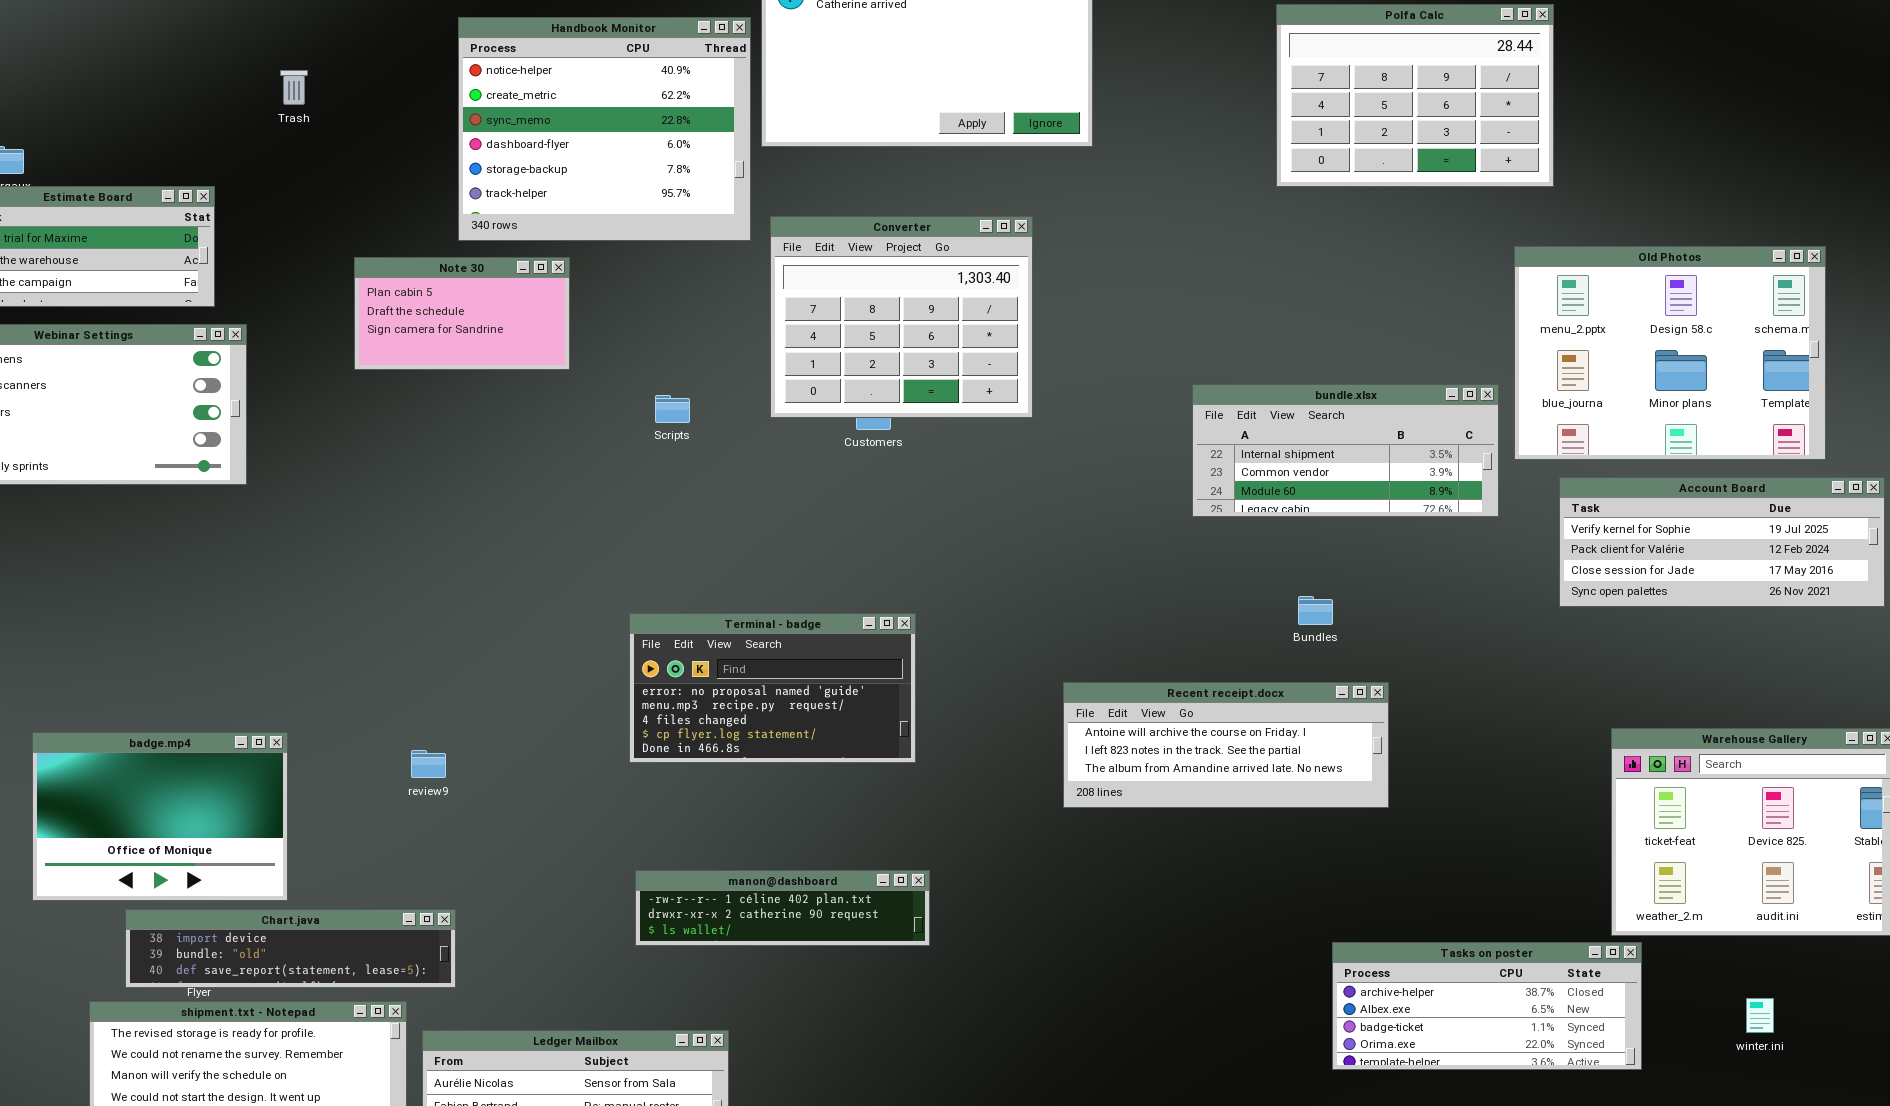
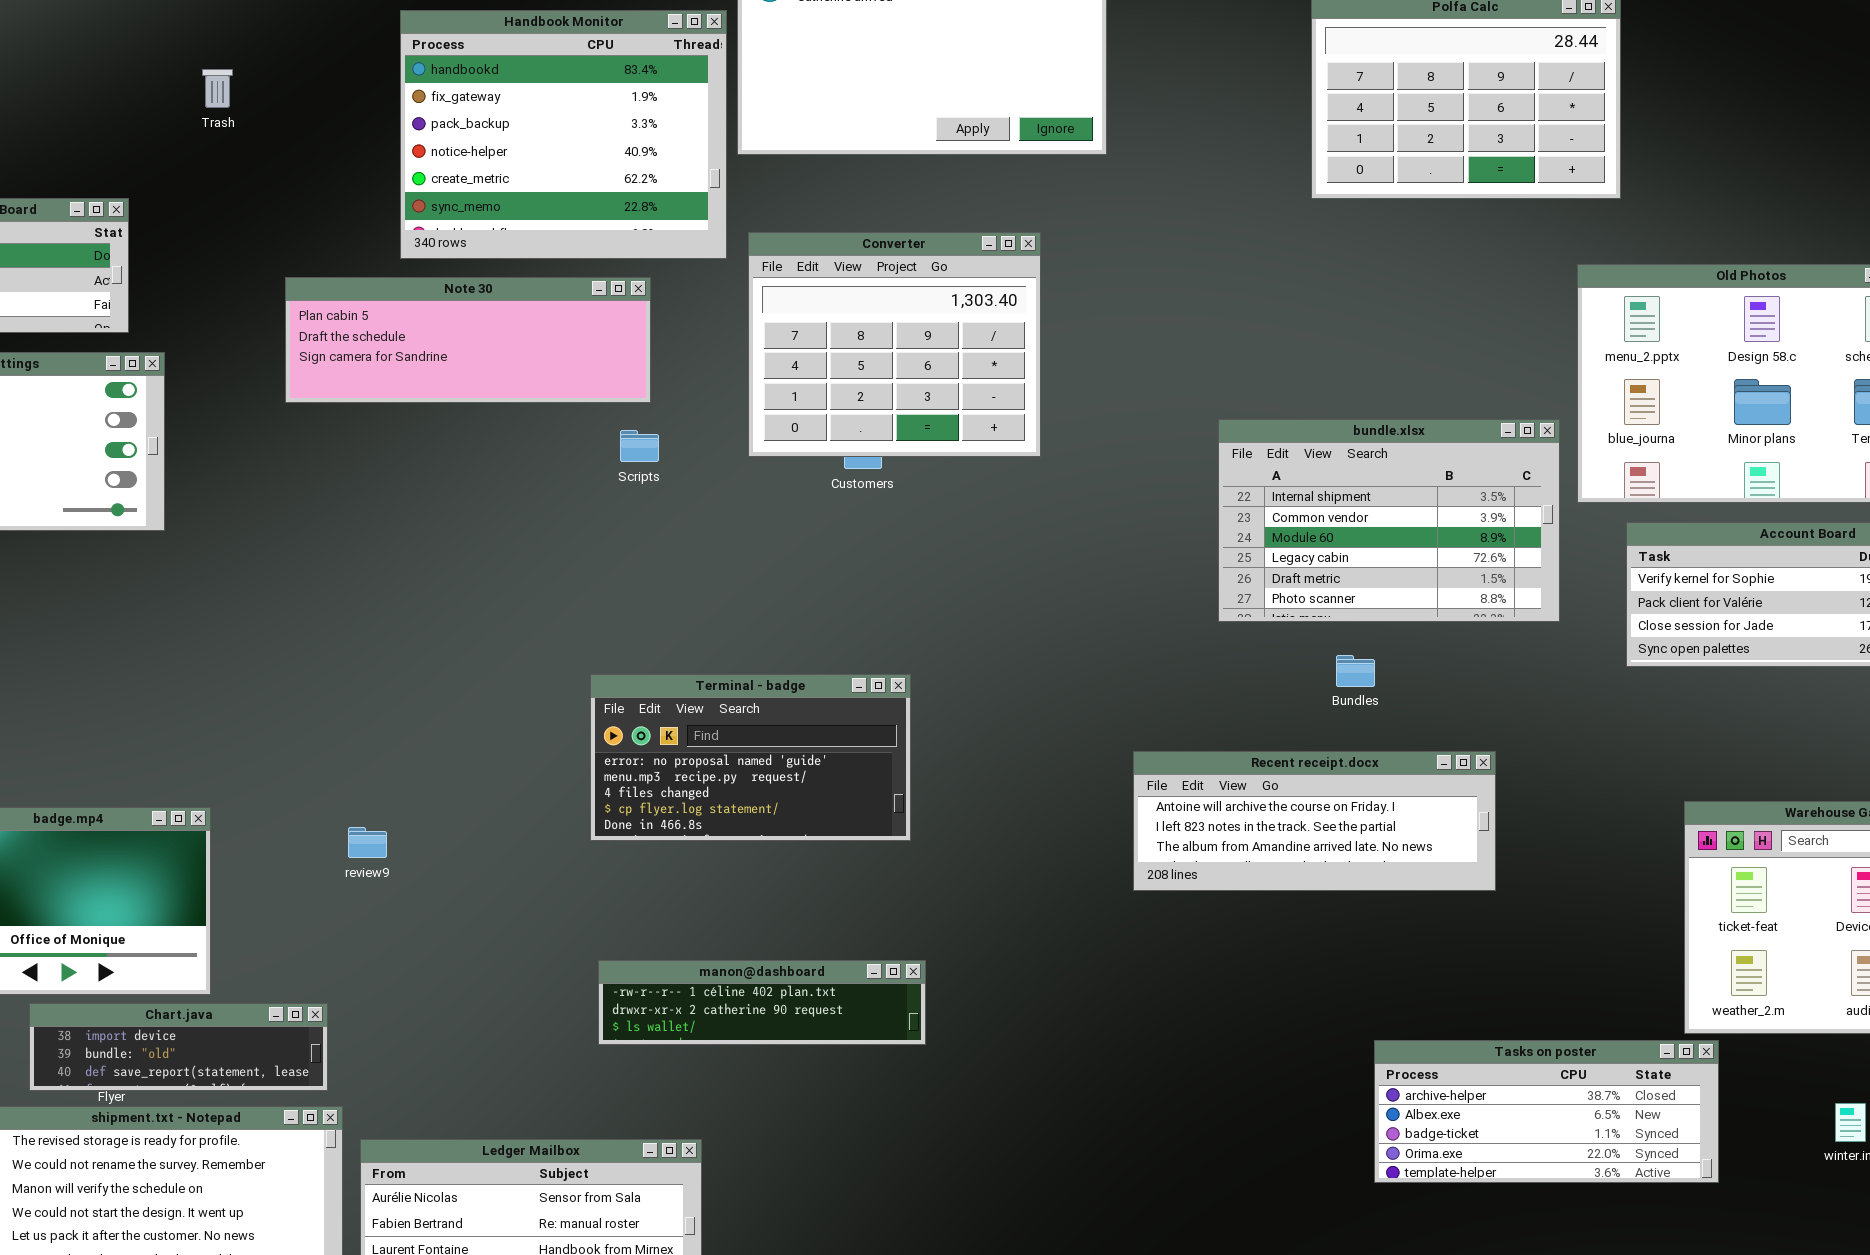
Handbook Monitor: [458,17,751,241] -> [400,10,727,259], scrolled up 3 rows
Note 30: [354,257,570,370] -> [285,277,651,403], resized
bundle.xlsx: [1192,384,1499,517] -> [1218,419,1560,622], resized
Recent receipt.docx: [1063,682,1389,808] -> [1133,751,1496,891], moved
Chart.java: [125,909,456,988] -> [29,1003,328,1091], resized

